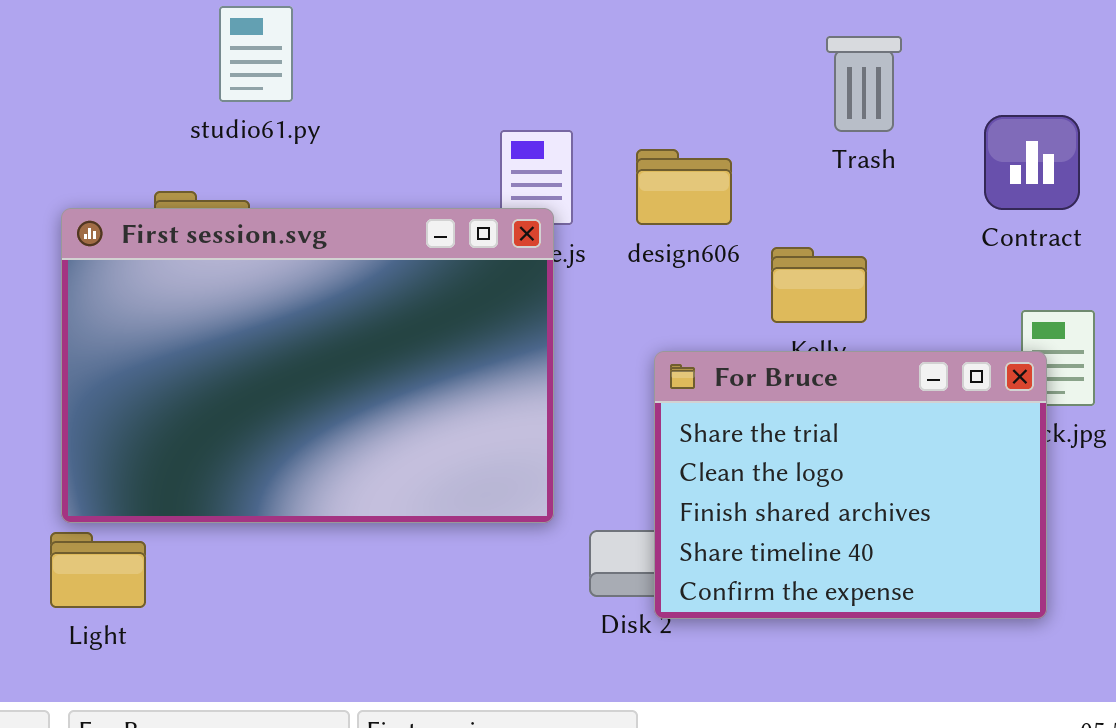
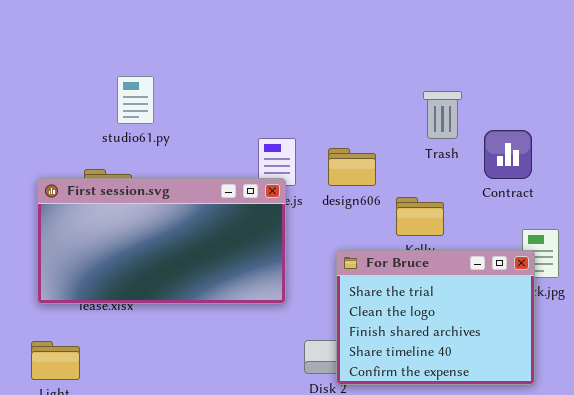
Contract: [984,115,1080,210] -> [484,130,532,179], moved
First session.svg: [61,208,554,523] -> [37,178,286,304], resized

